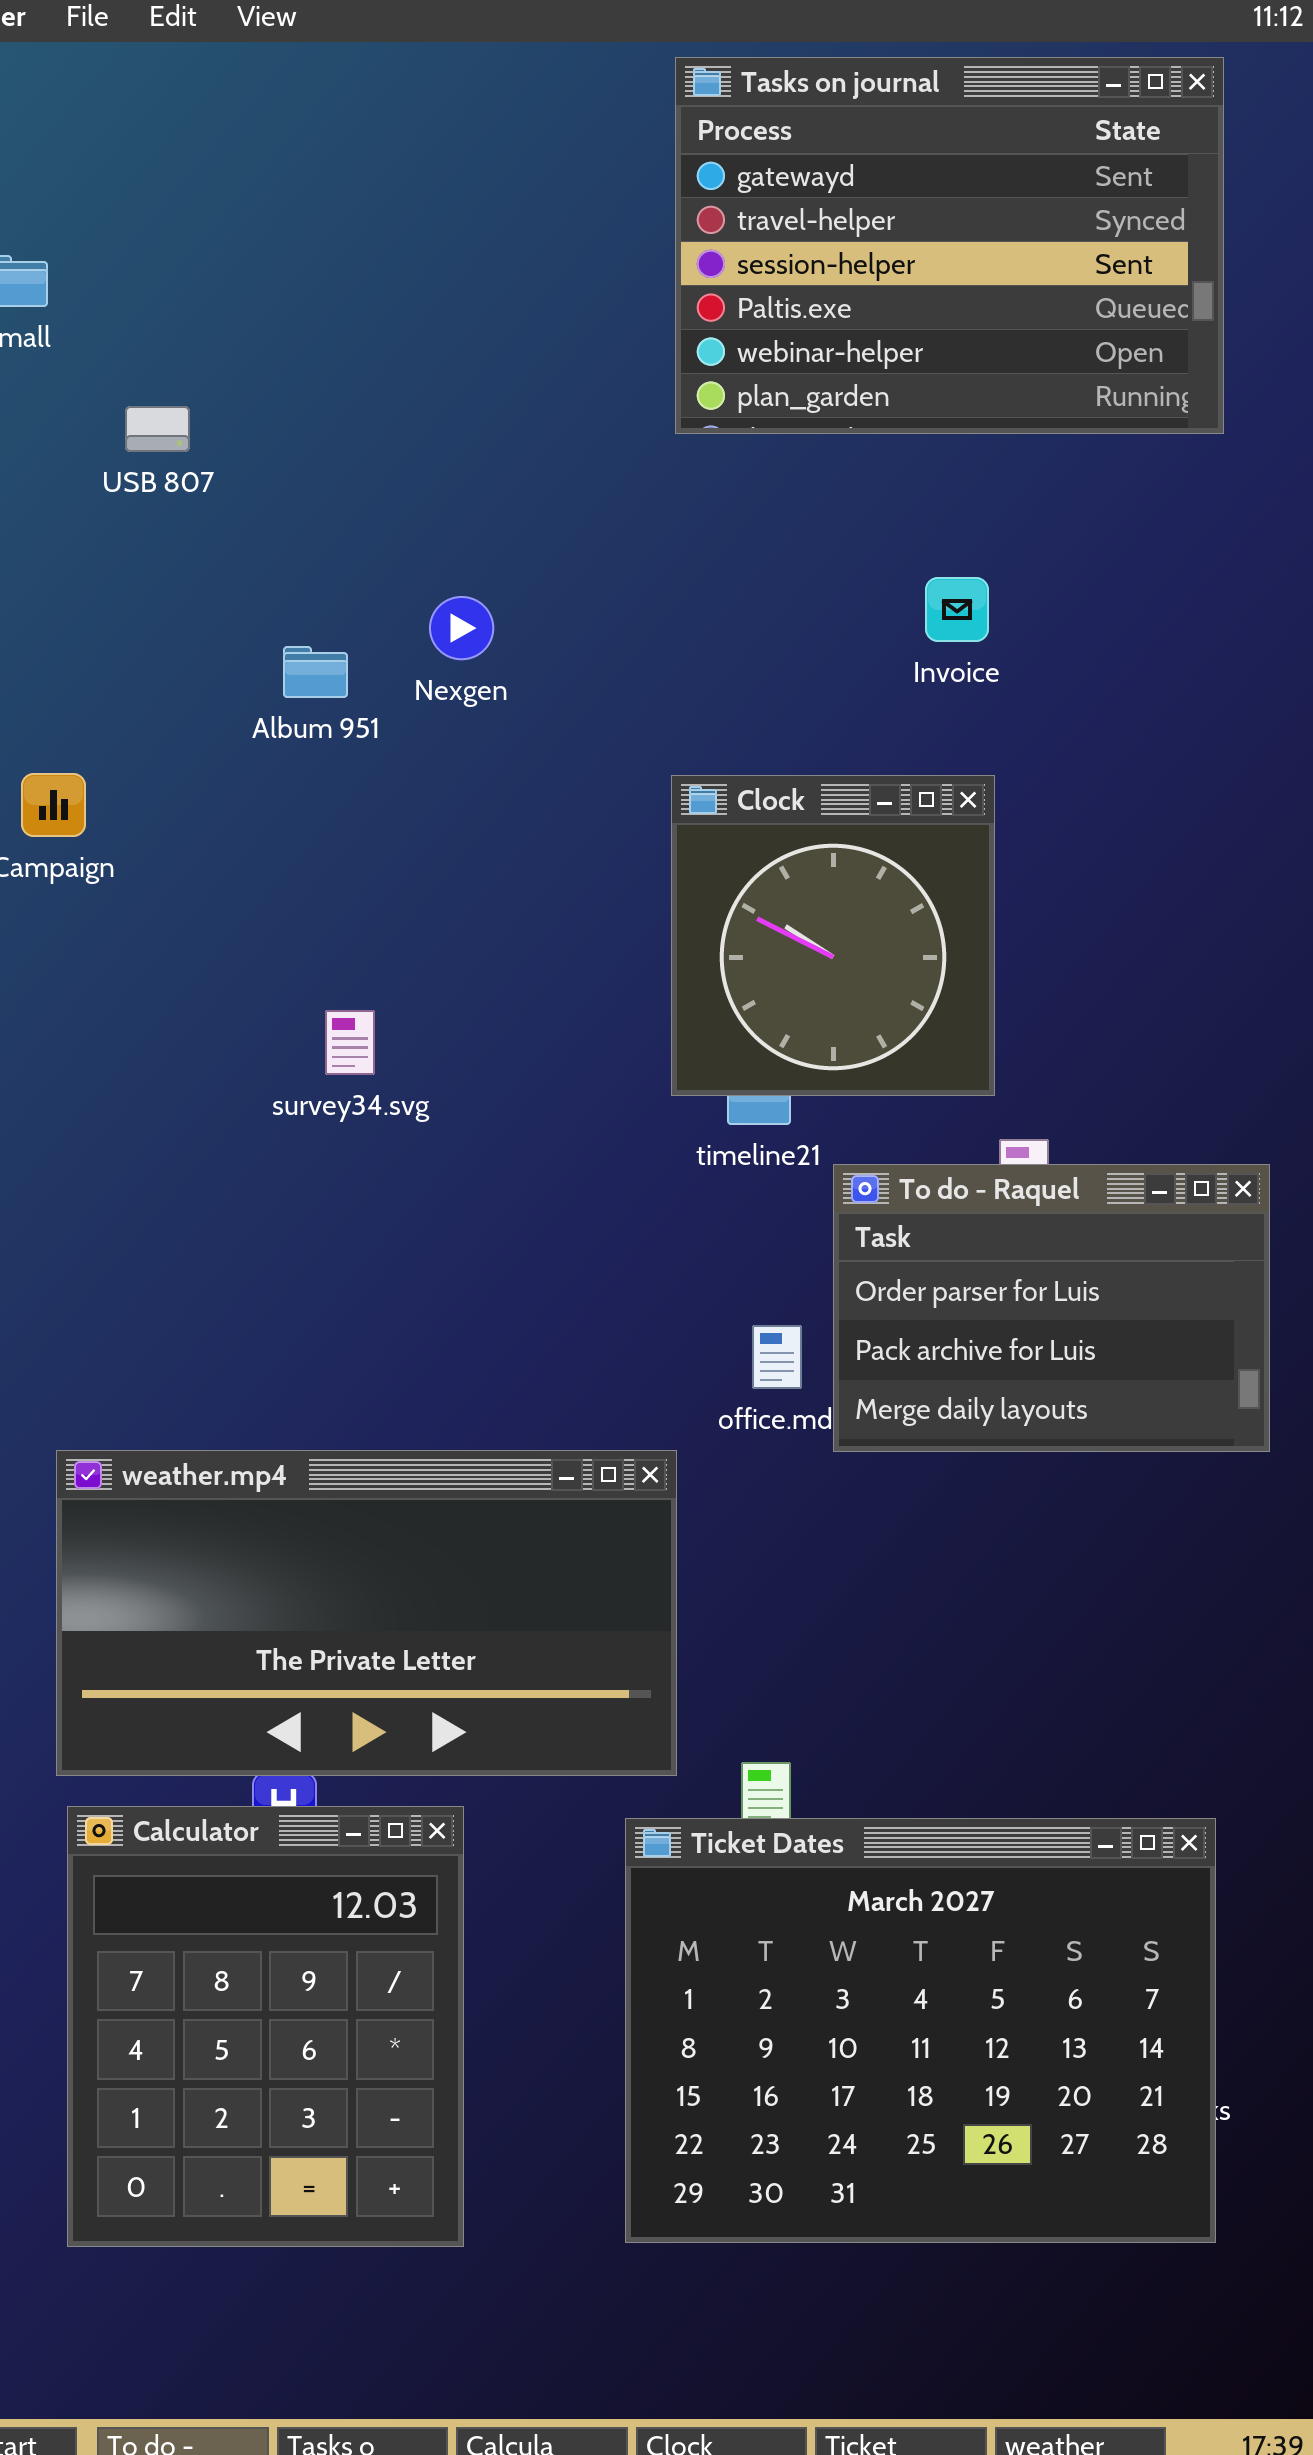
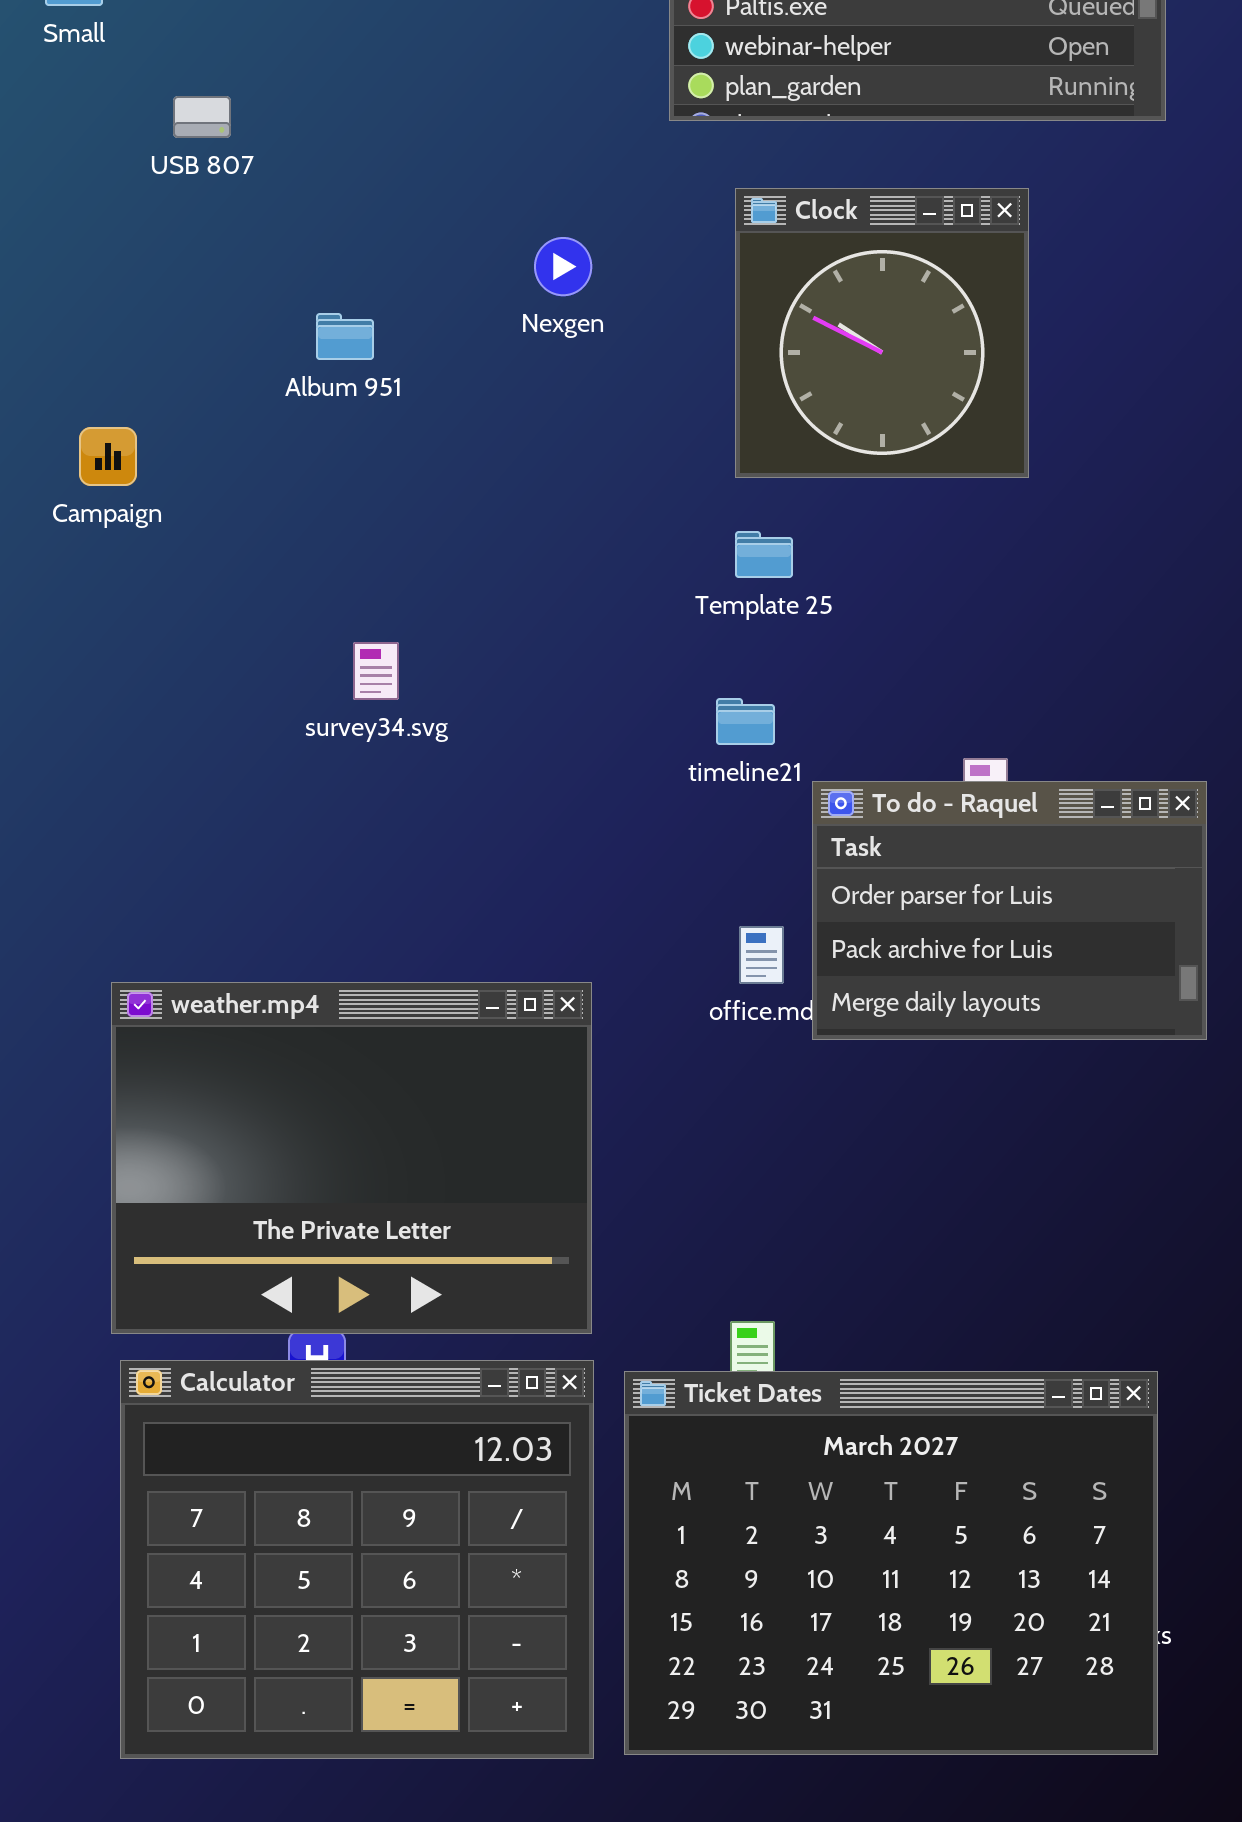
Nexgen: [429,596,494,660] -> [534,237,592,296], moved
Clock: [671,775,995,1096] -> [735,188,1029,478], moved
weather.mp4: [56,1450,677,1776] -> [111,982,592,1334], resized
Calculator: [67,1806,464,2247] -> [120,1360,594,1759], resized

